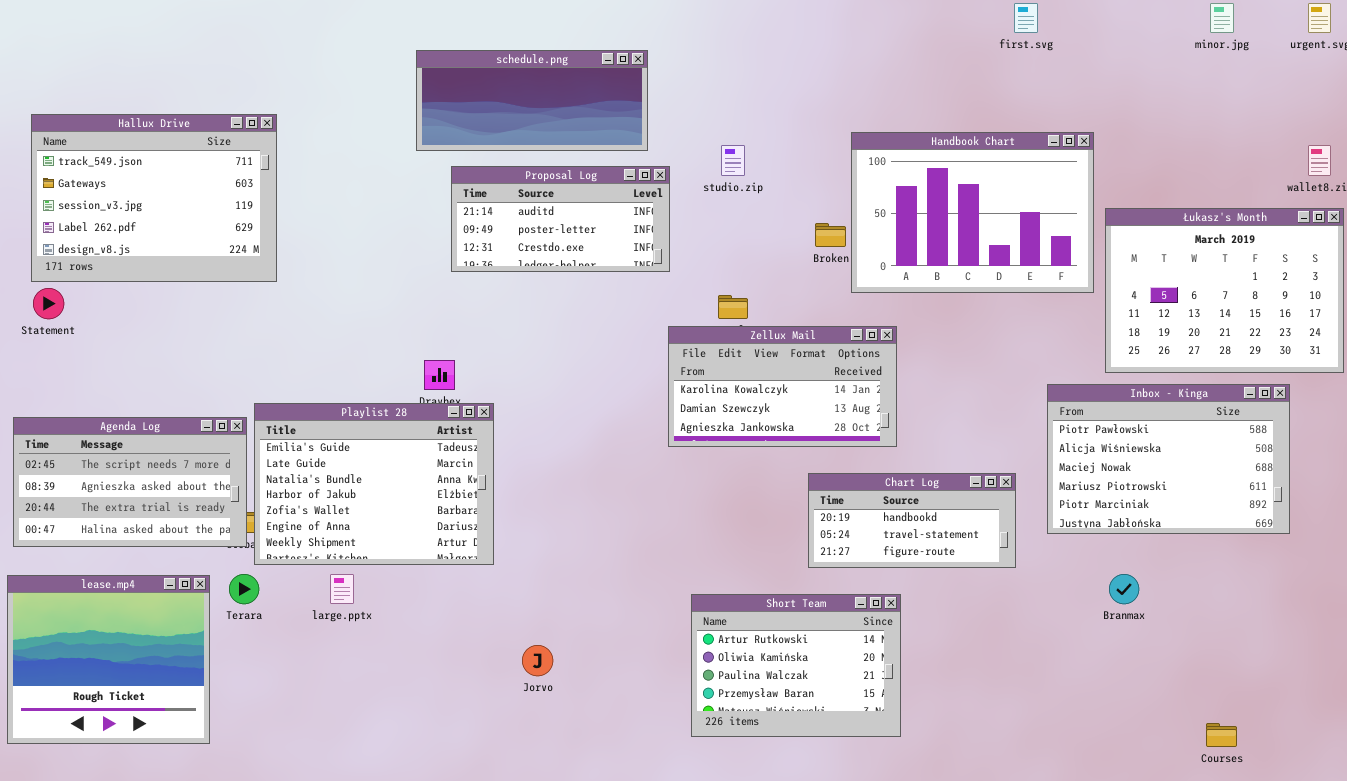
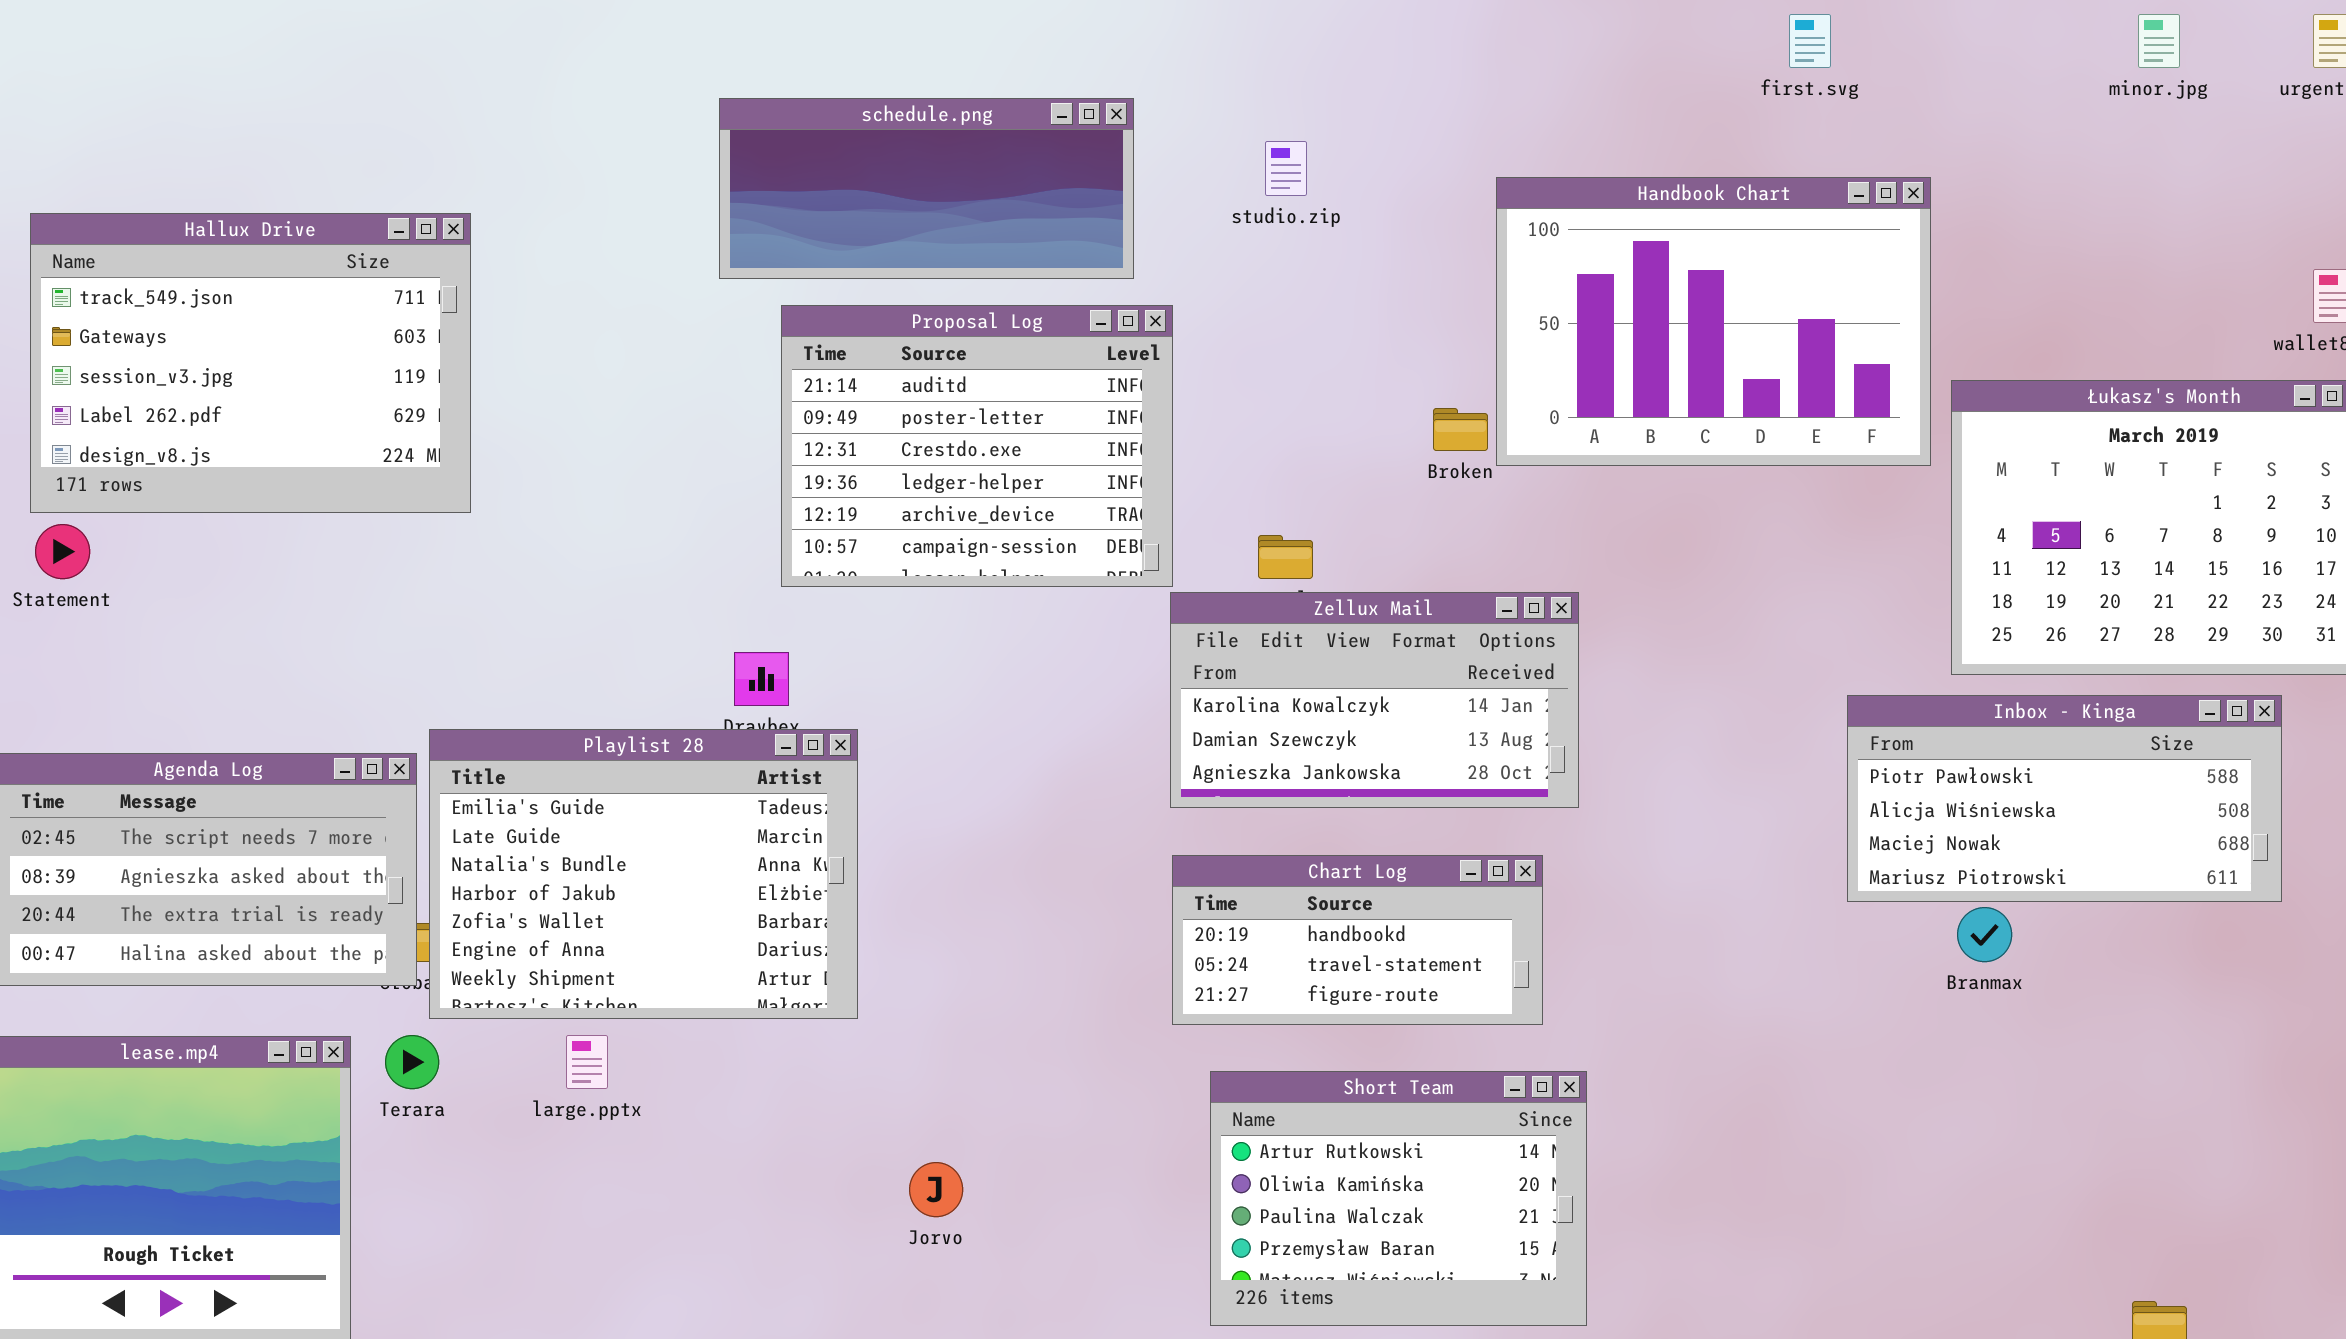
Handbook Chart: [851,132,1094,293] -> [1496,177,1931,466], moved
studio.zip: [721,145,745,176] -> [1265,141,1307,196], moved
Proposal Log: [451,166,670,272] -> [781,305,1173,587], resized
Inbox - Kinga: [1047,384,1290,534] -> [1847,695,2282,902], resized
Chart Log: [808,473,1016,568] -> [1172,855,1543,1025], moved
Branmax: [1109,574,1139,604] -> [1957,907,2012,962], moved

